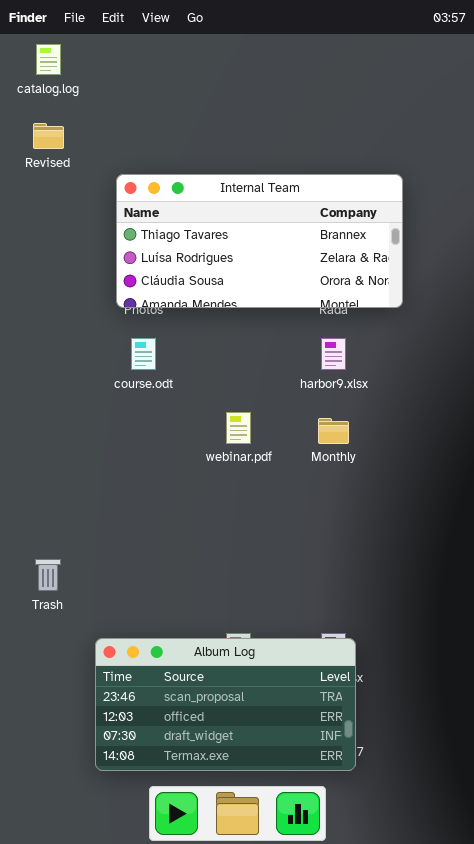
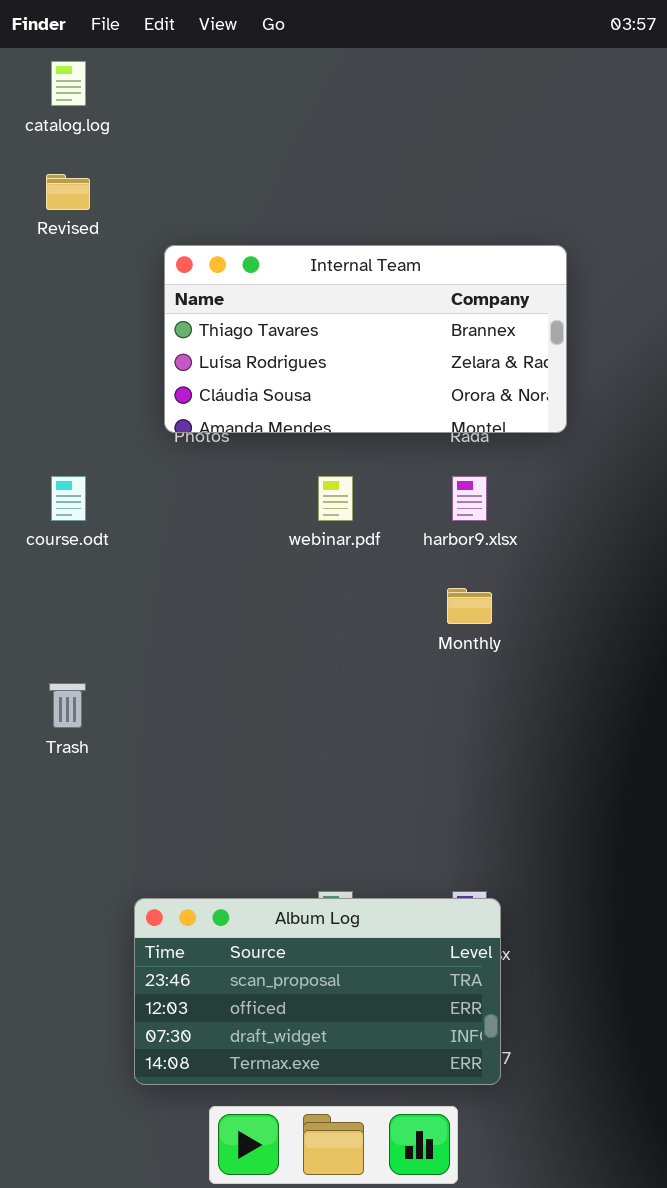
course.odt: [131,338,156,370] -> [51,476,86,521], moved
webinar.pdf: [226,412,251,444] -> [318,476,353,521], moved
Trash: [35,559,61,591] -> [49,683,86,728], moved

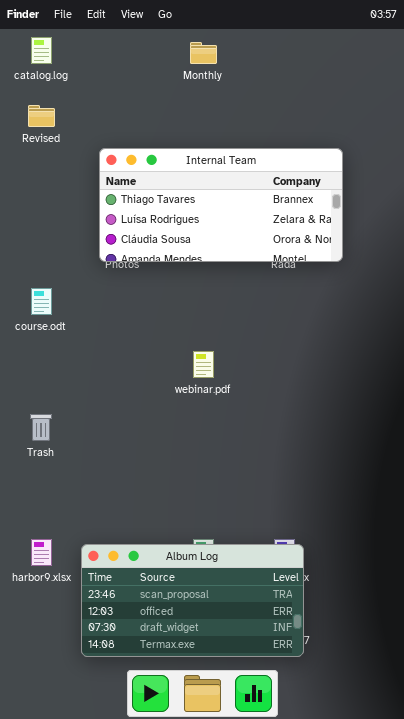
webinar.pdf: [318,476,353,521] -> [193,351,214,378], moved
harbor9.xlsx: [452,476,487,521] -> [31,539,52,566], moved
Monthly: [447,588,492,624] -> [190,42,217,64], moved

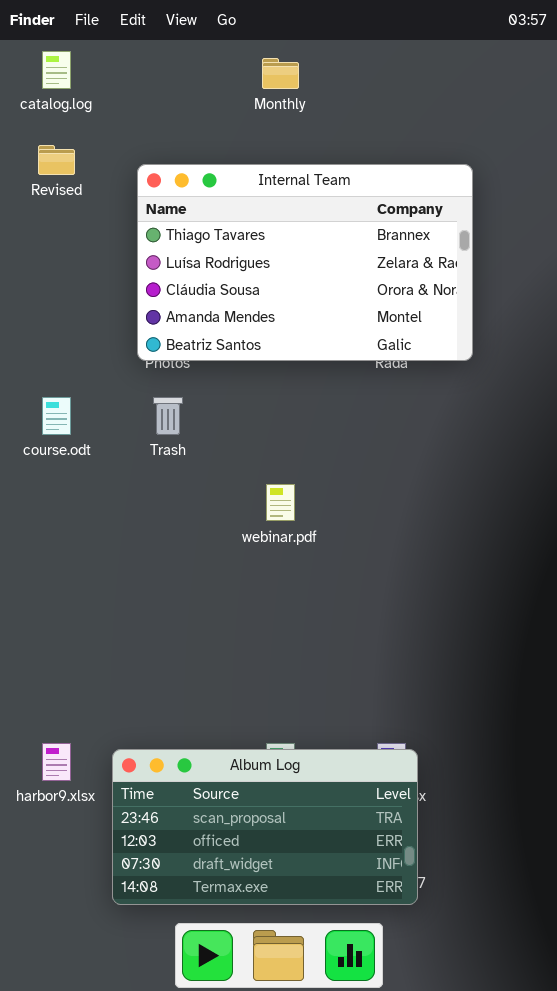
Internal Team: [99,148,343,262] -> [137,164,473,361], resized
Trash: [30,414,52,441] -> [153,397,183,435], moved

